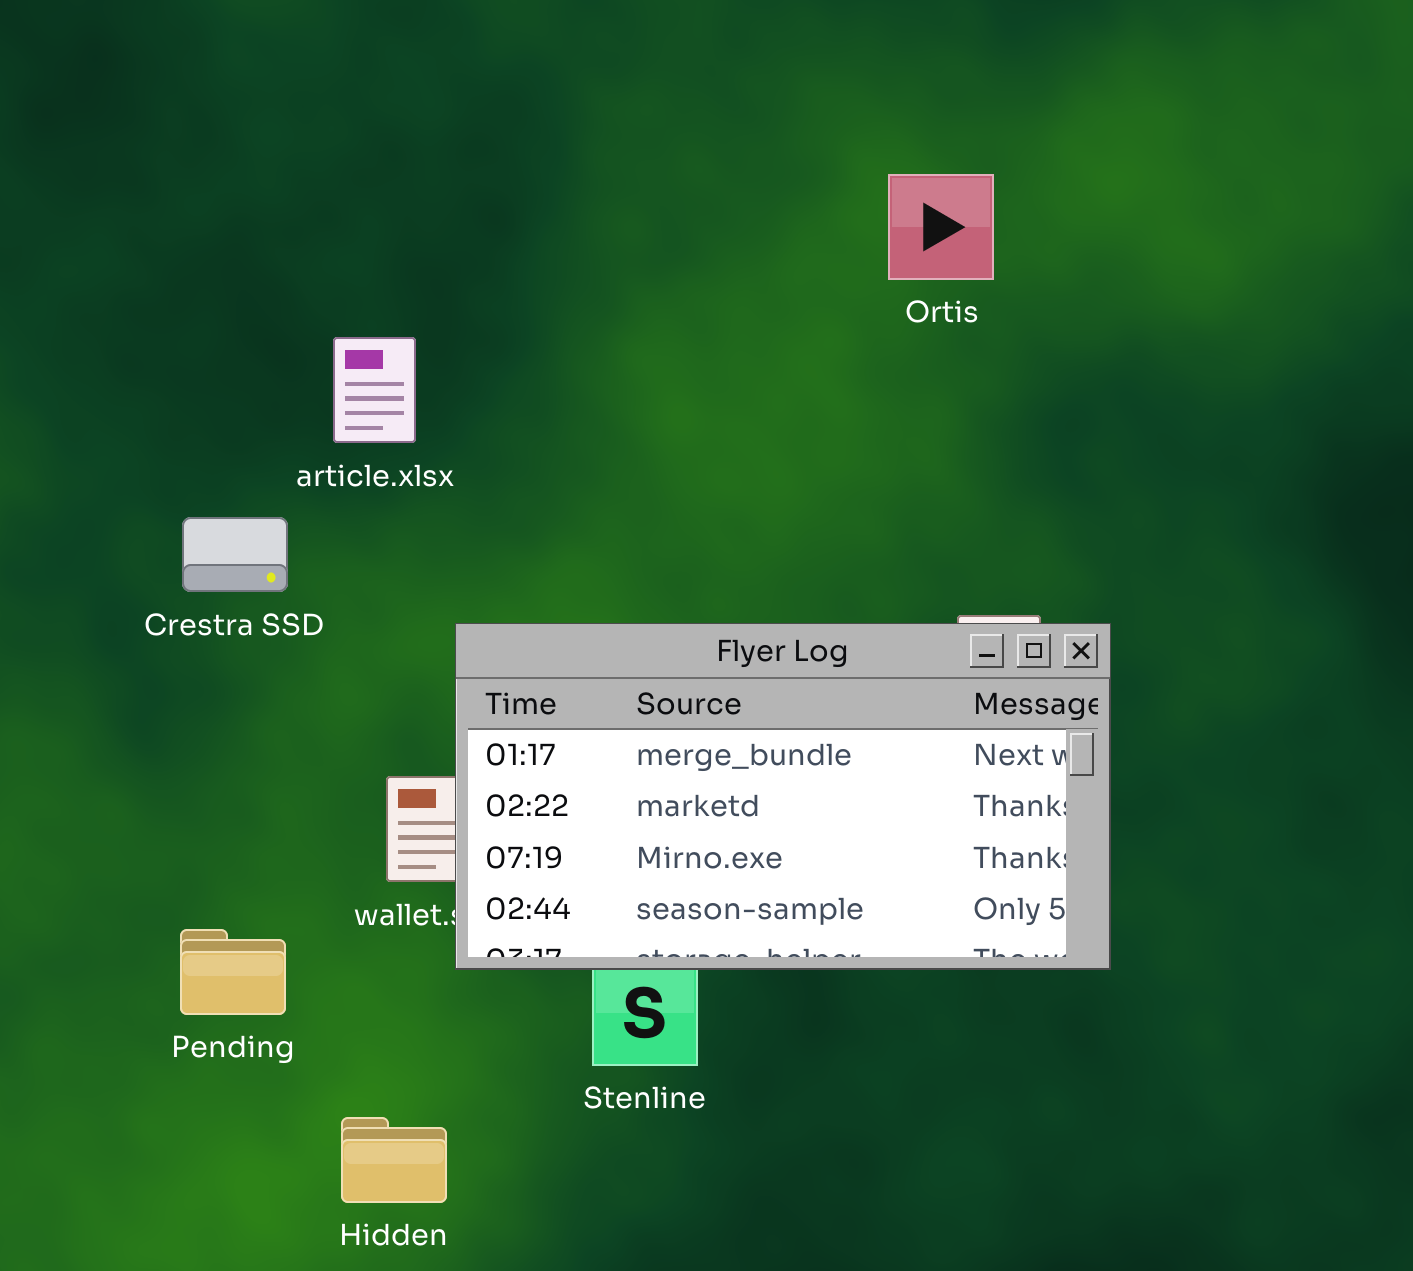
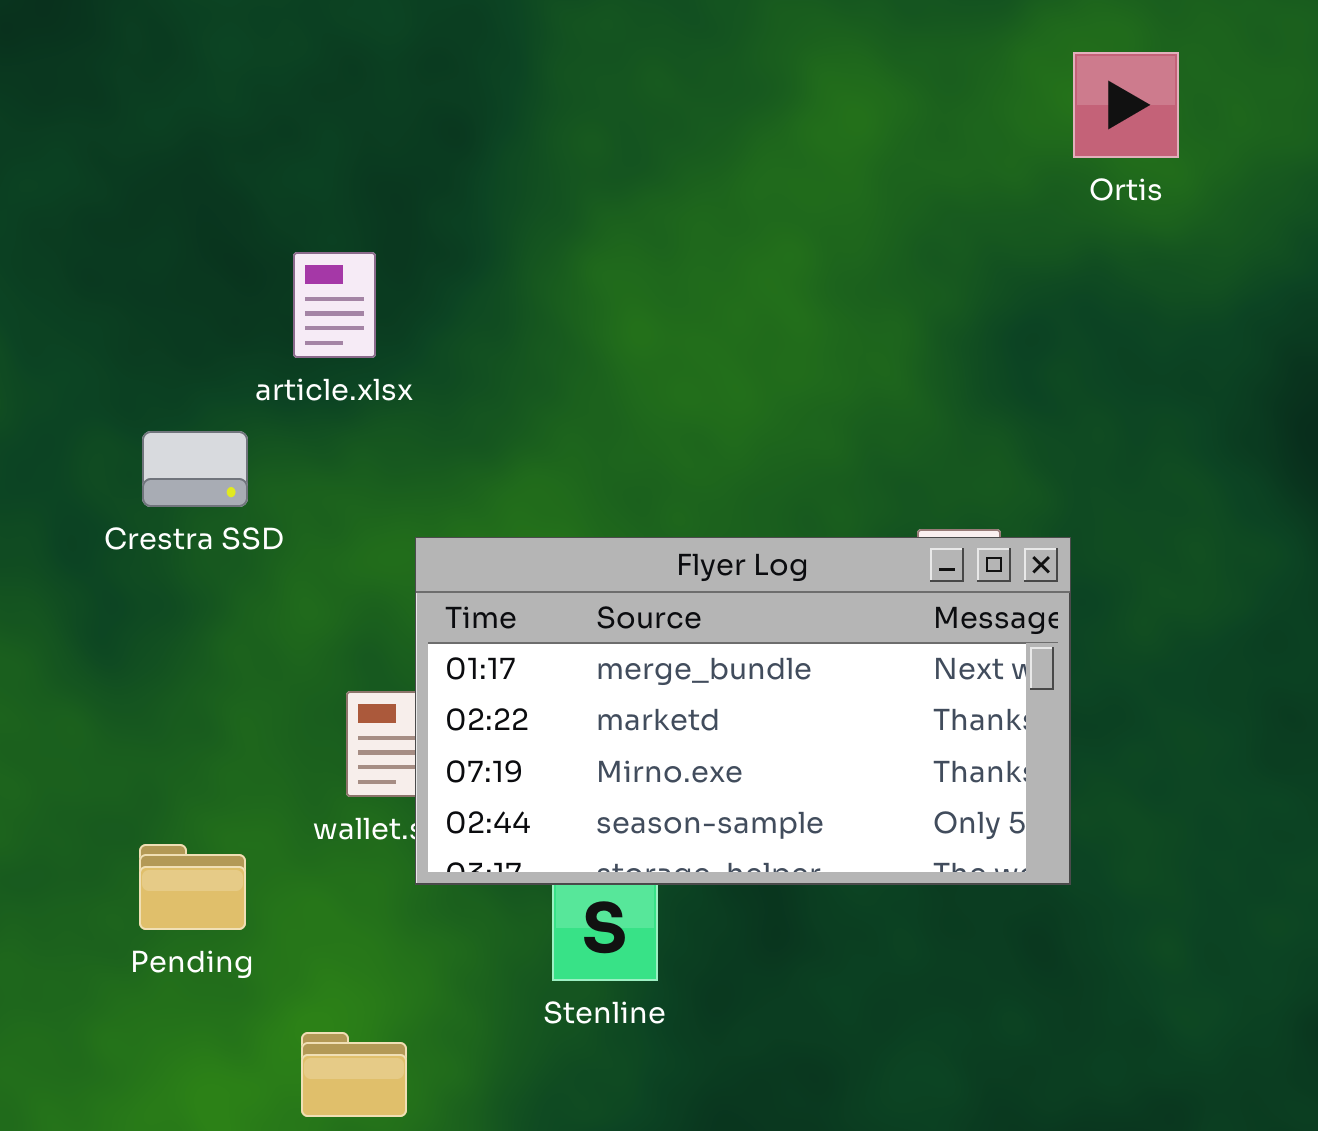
Ortis: [888,174,994,280] -> [1073,52,1179,158], moved

